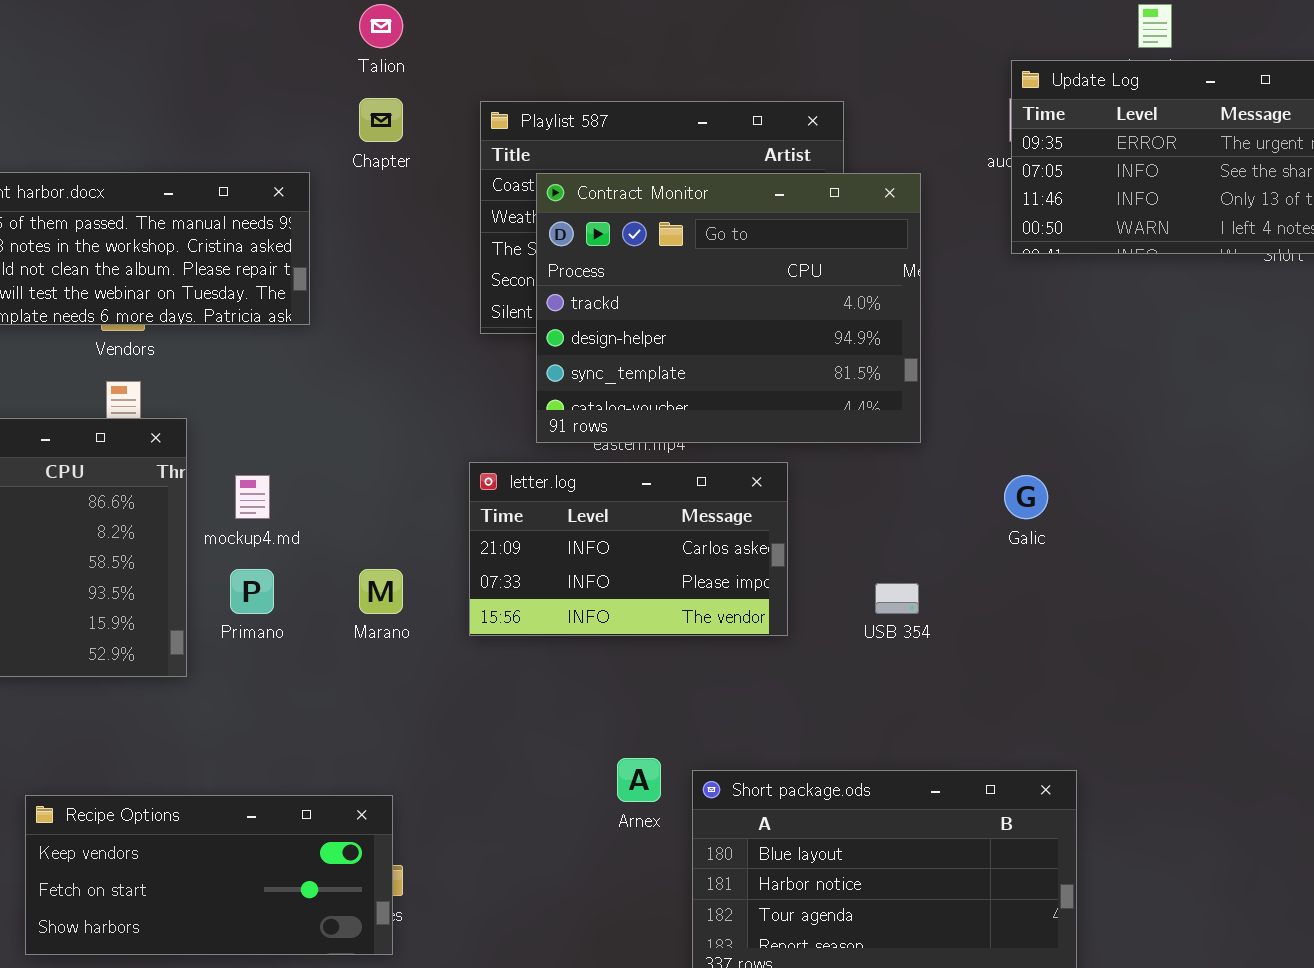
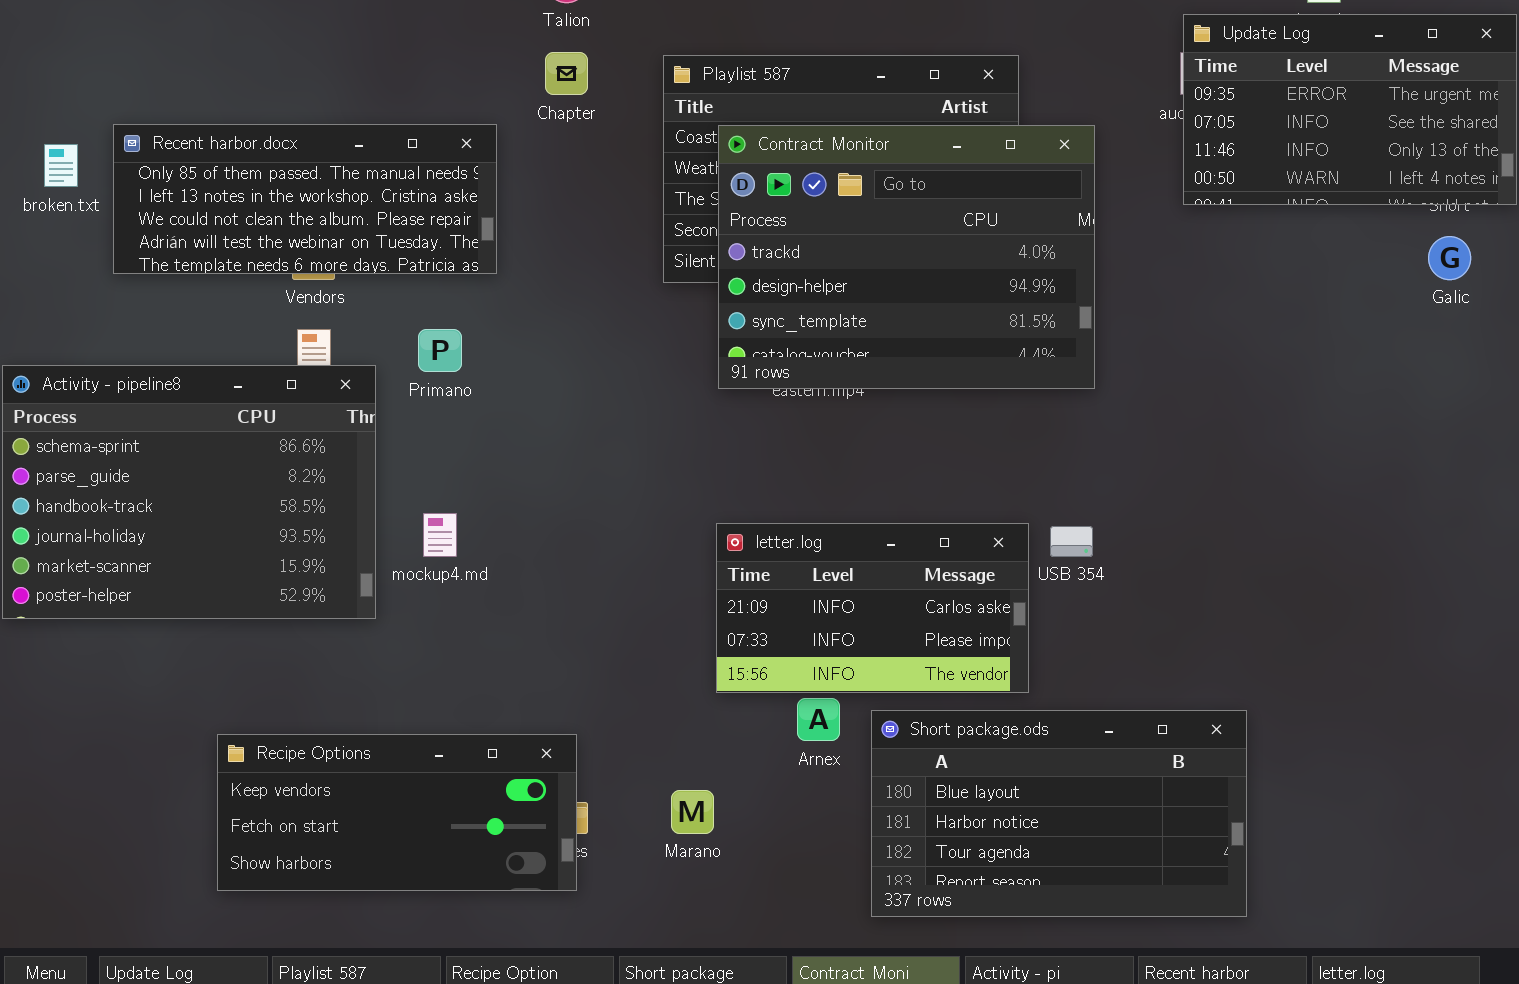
letter.log: [469,462,788,636] -> [716,523,1029,693], moved
mockup4.md: [235,475,270,519] -> [423,513,457,557], moved
Galic: [1004,475,1048,519] -> [1428,236,1471,280], moved
Primano: [230,569,274,614] -> [418,329,462,372], moved
Marano: [359,569,403,614] -> [671,790,714,834], moved

